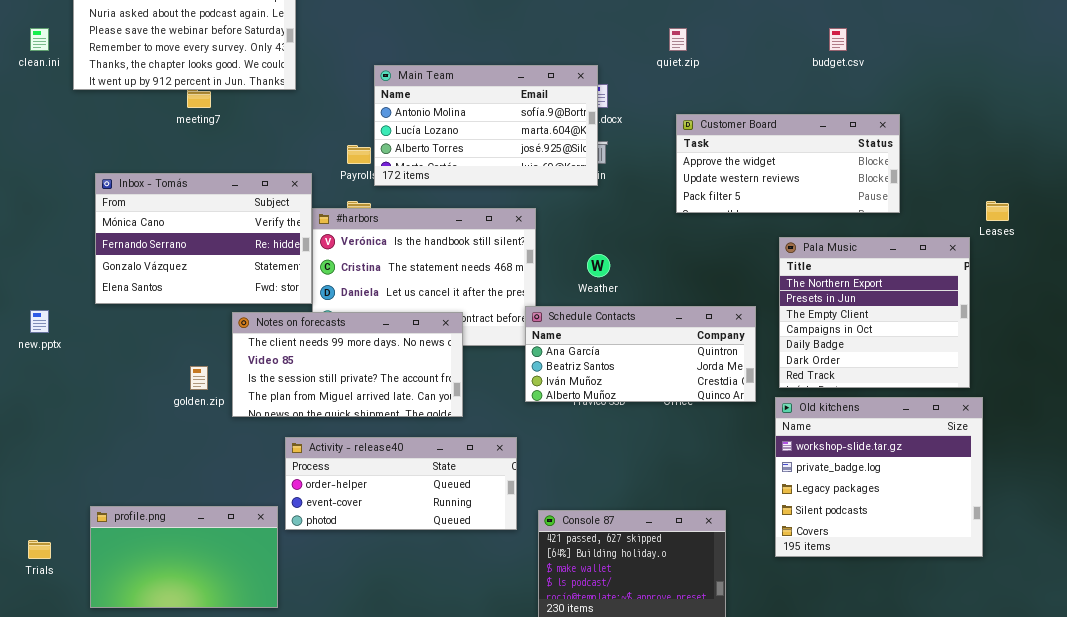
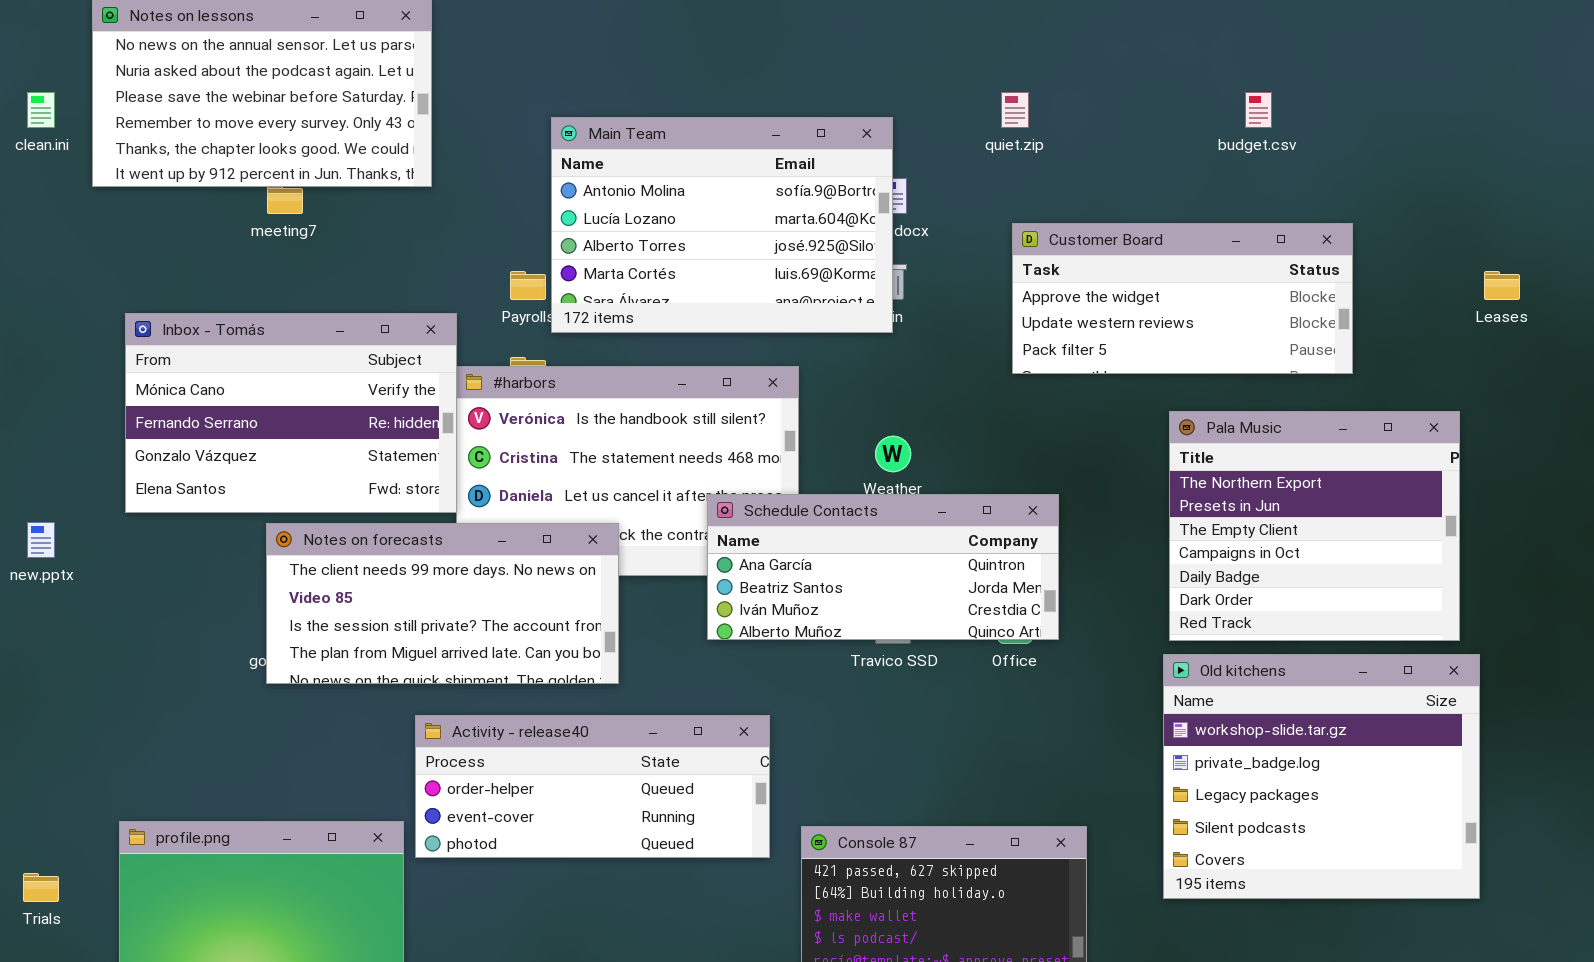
Main Team: [374,65,598,186] -> [551,117,893,333], resized
Leases: [986,201,1009,221] -> [1484,271,1520,300], moved
Schedule Contacts: [525,306,756,402] -> [707,494,1059,640], moved
Notes on forecasts: [232,312,463,417] -> [266,523,619,684], moved

